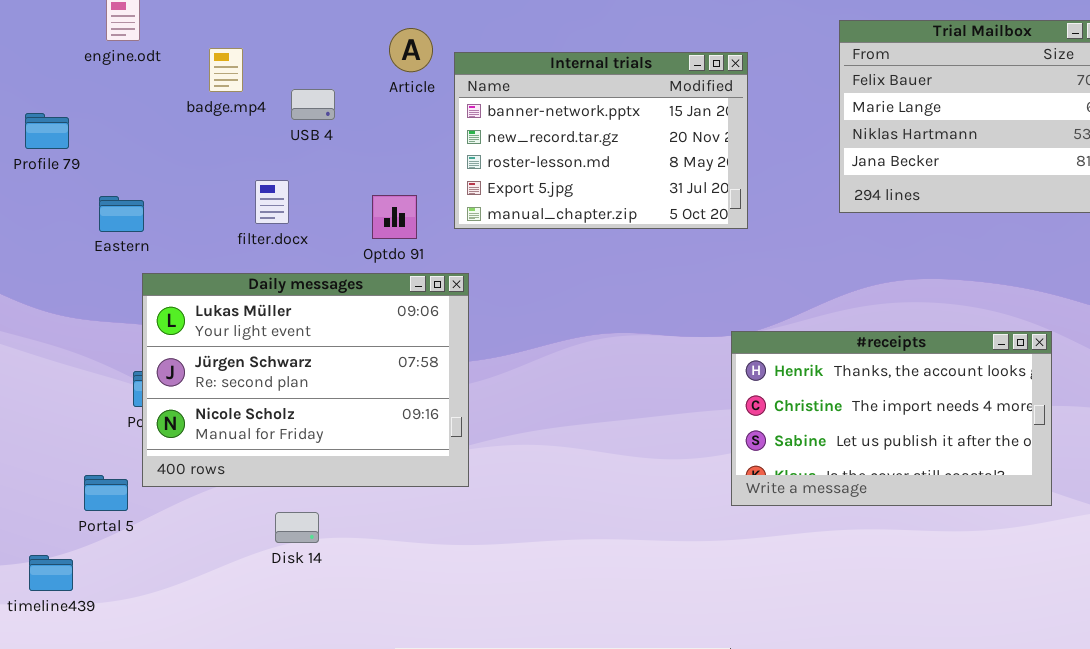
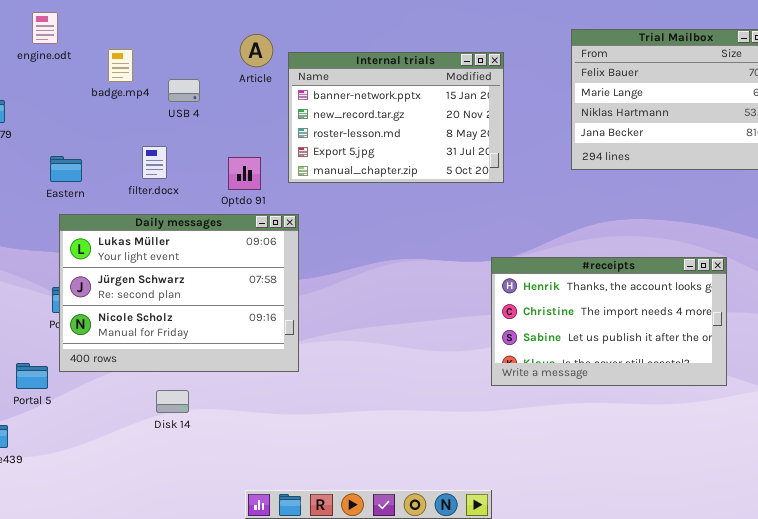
Eastern: [99,196,144,232] -> [50,156,82,182], moved

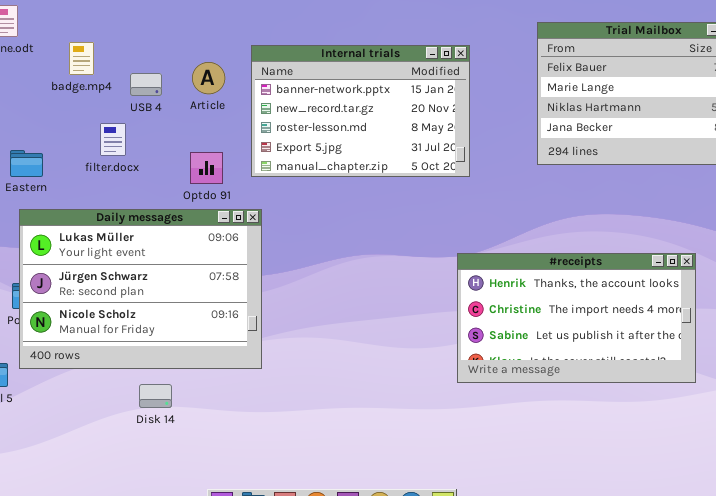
Article: [240,34,273,67] -> [192,62,225,94], moved
filter.docx: [142,146,167,179] -> [100,123,126,156], moved
Disk 14: [156,390,189,413] -> [139,384,172,408], moved

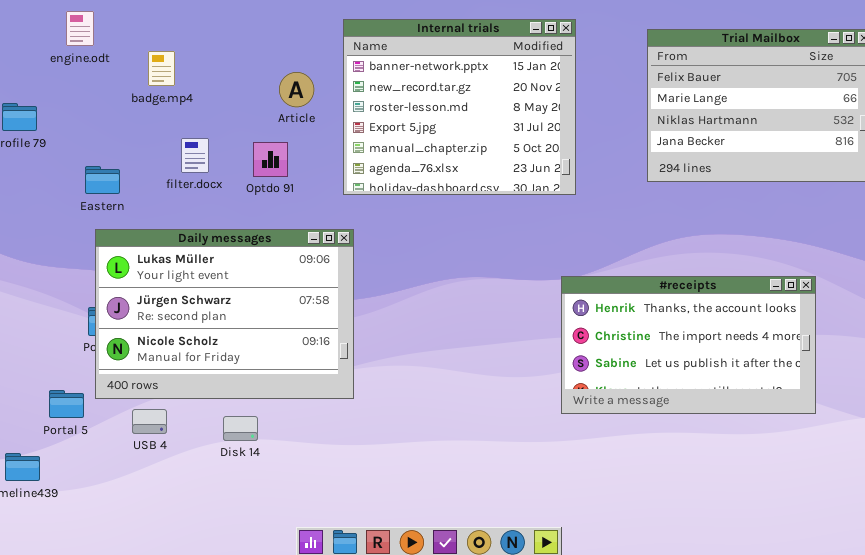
Internal trials: [251,45,470,177] -> [343,19,576,195], resized
USB 4: [130,73,162,96] -> [132,409,167,434], moved
Optdo 91: [190,152,223,184] -> [253,142,288,177], moved

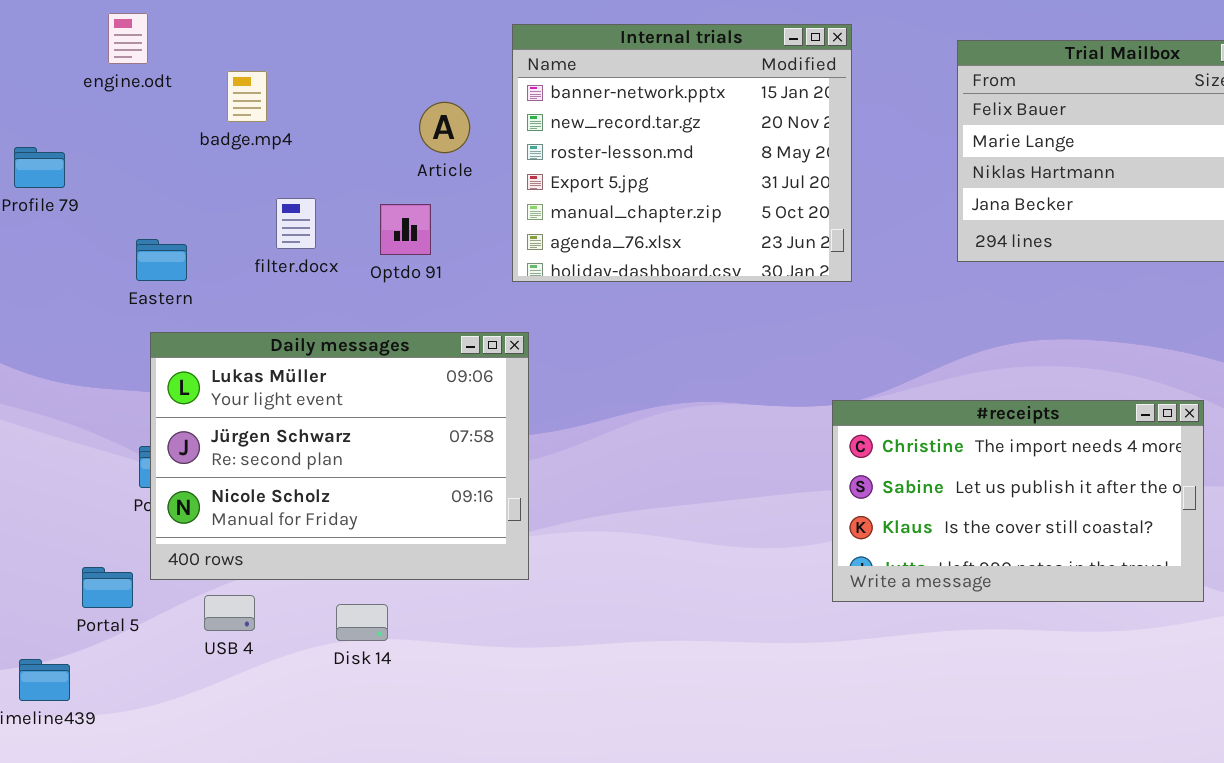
#receipts: [561,276,816,414] -> [832,400,1204,602], scrolled down 1 row

